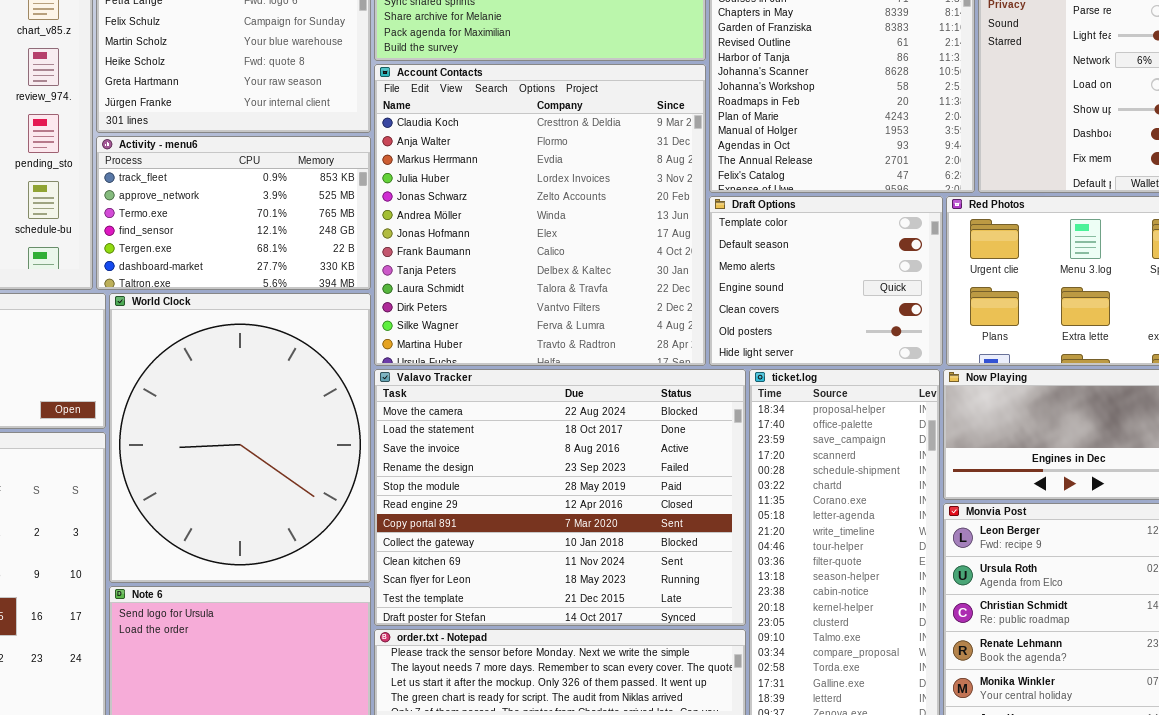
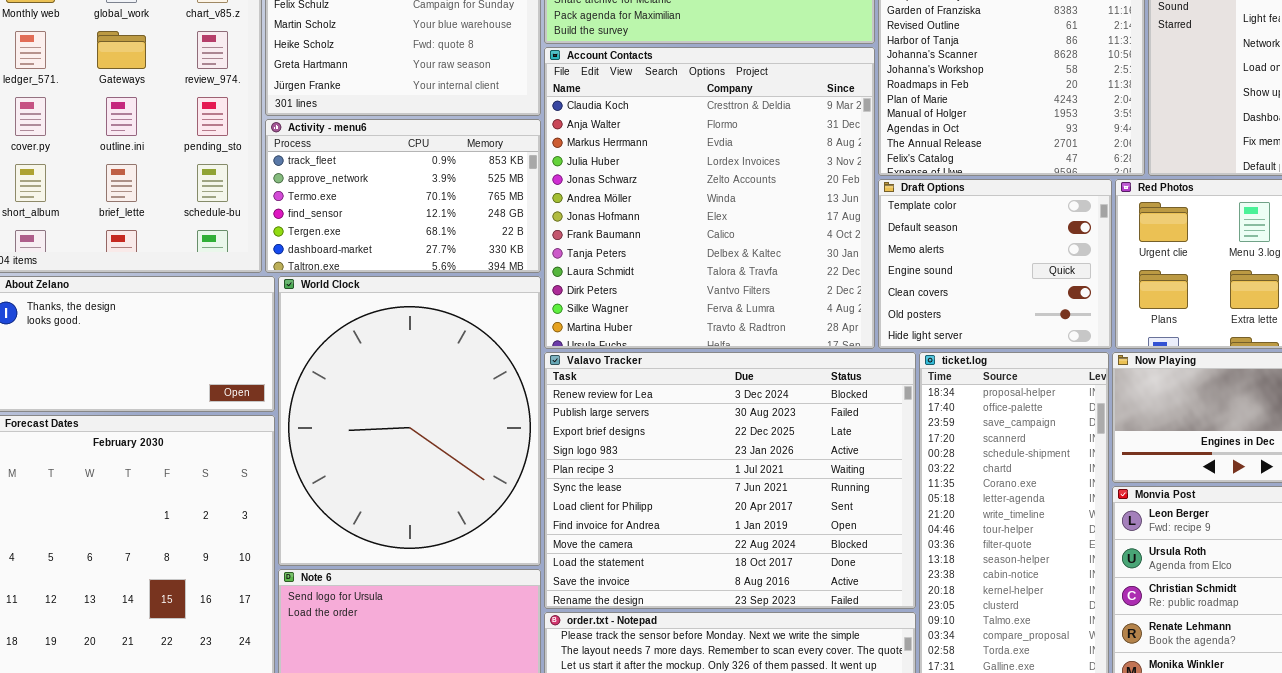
Valavo Tracker: [374,369,746,626] -> [544,352,916,609], scrolled up 8 rows

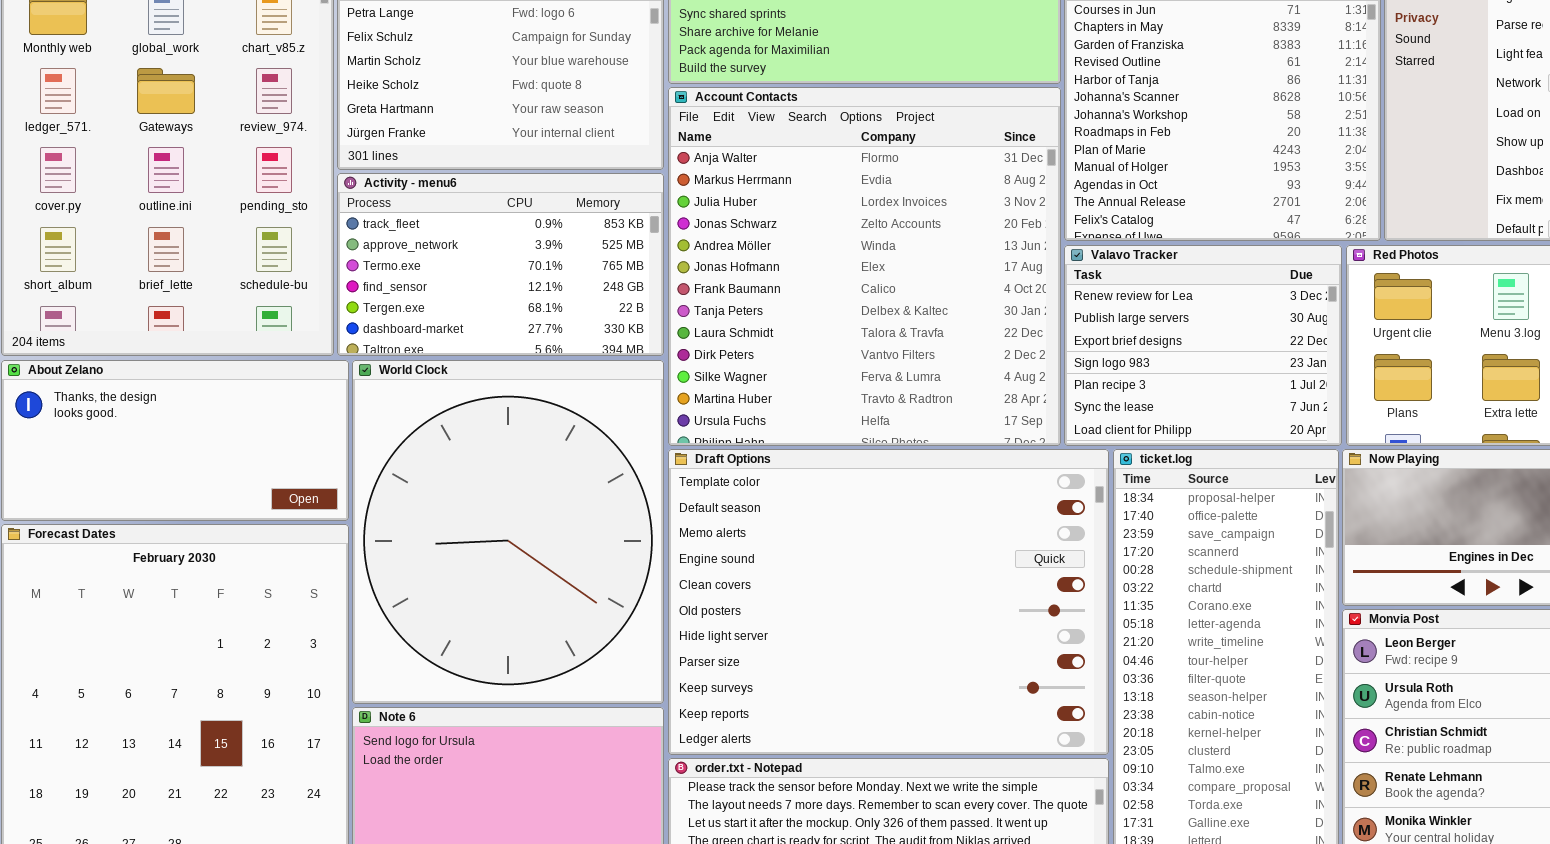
Account Contacts: [544,47,875,349] -> [668,87,1061,446], scrolled down 1 row
Draft Options: [878,179,1112,349] -> [668,449,1109,755], moved, resized
Valavo Tracker: [544,352,916,609] -> [1064,245,1342,446], moved, resized

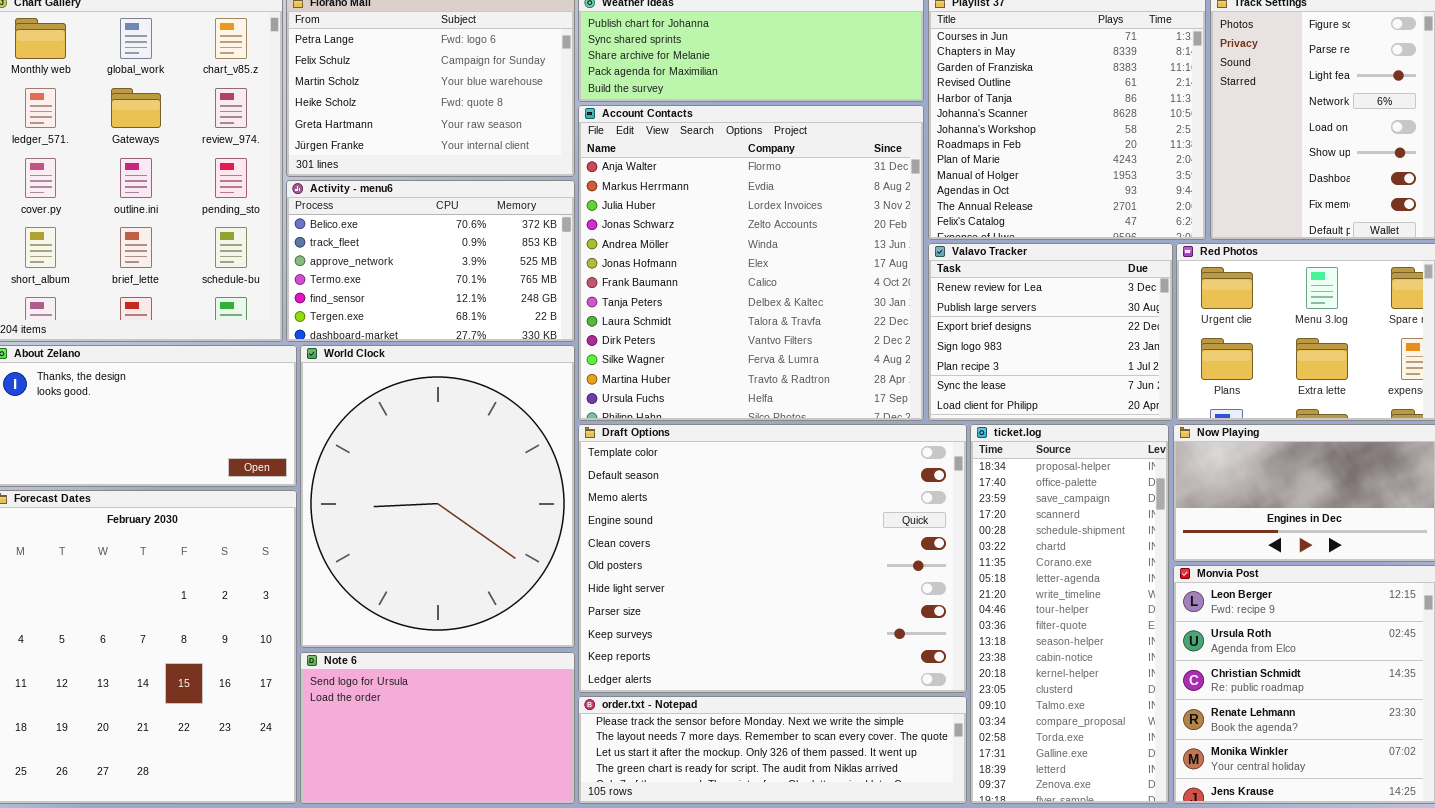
Activity - menu6: [337,173,664,356] -> [286,180,575,342], scrolled up 1 row

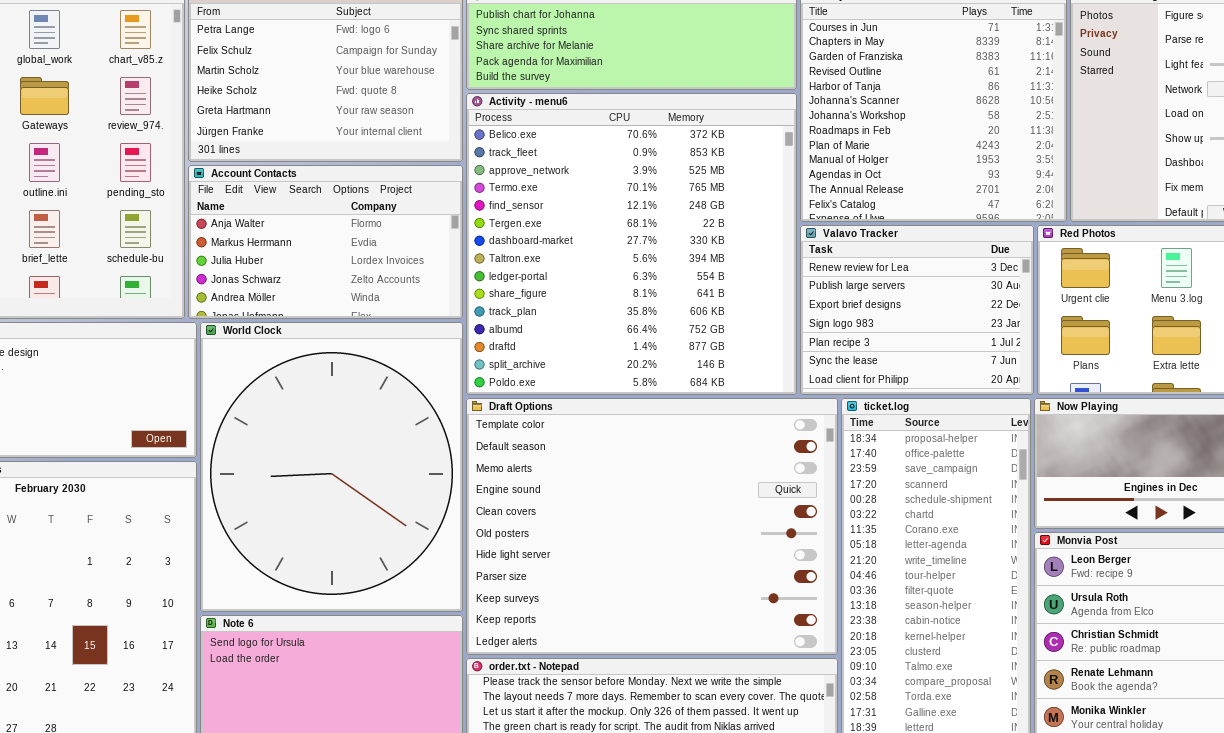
Account Contacts: [578,105,924,421] -> [188,165,463,319], moved, resized
Activity - menu6: [286,180,575,342] -> [466,93,797,395], moved, resized

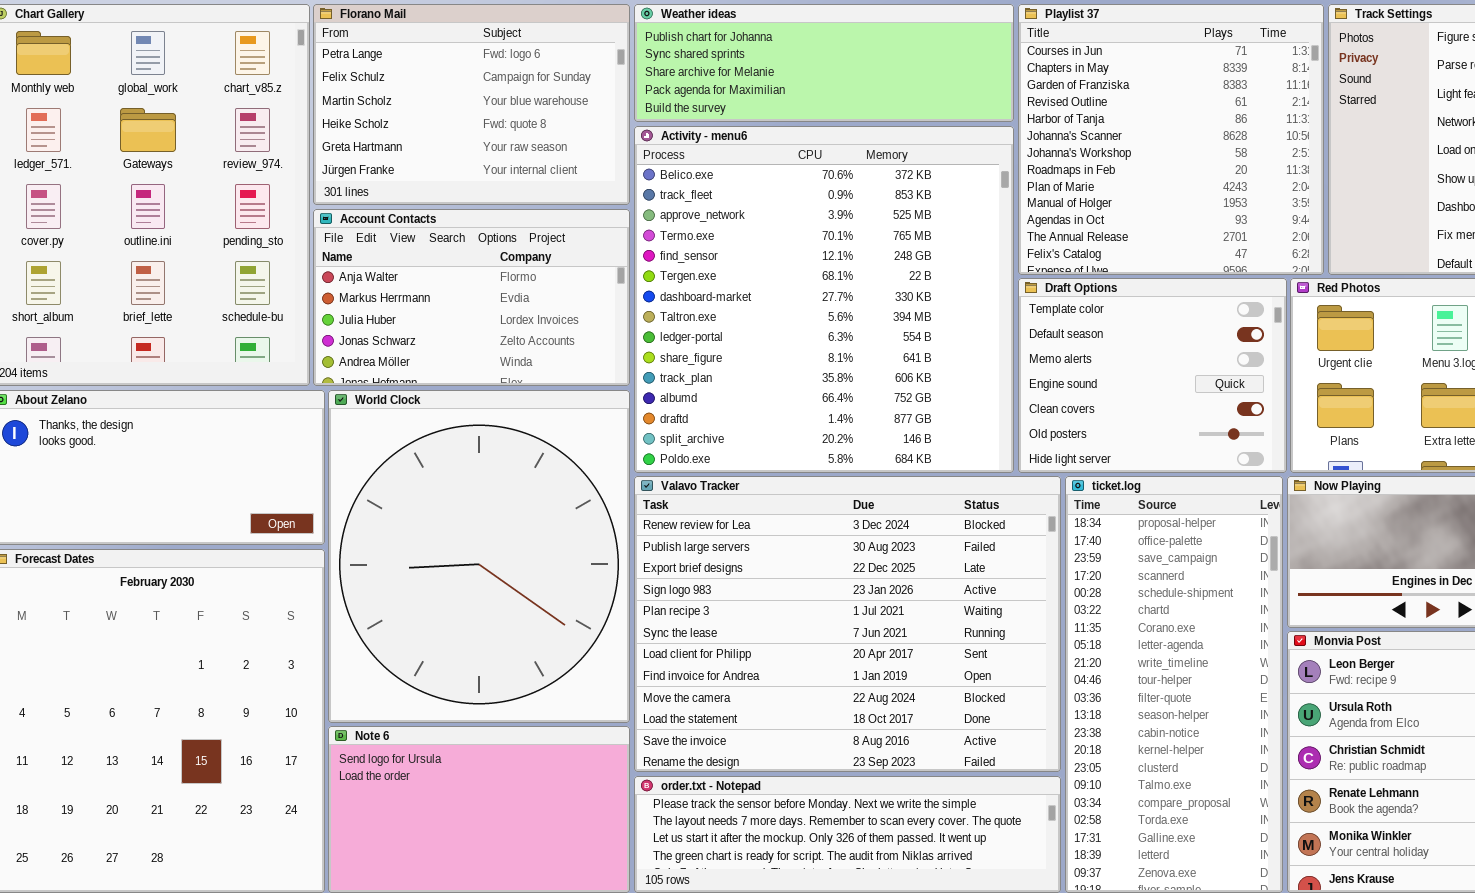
Valavo Tracker: [800,225,1034,395] -> [634,476,1061,772], moved, resized
Draft Options: [466,398,838,655] -> [1018,278,1287,473], moved, resized

